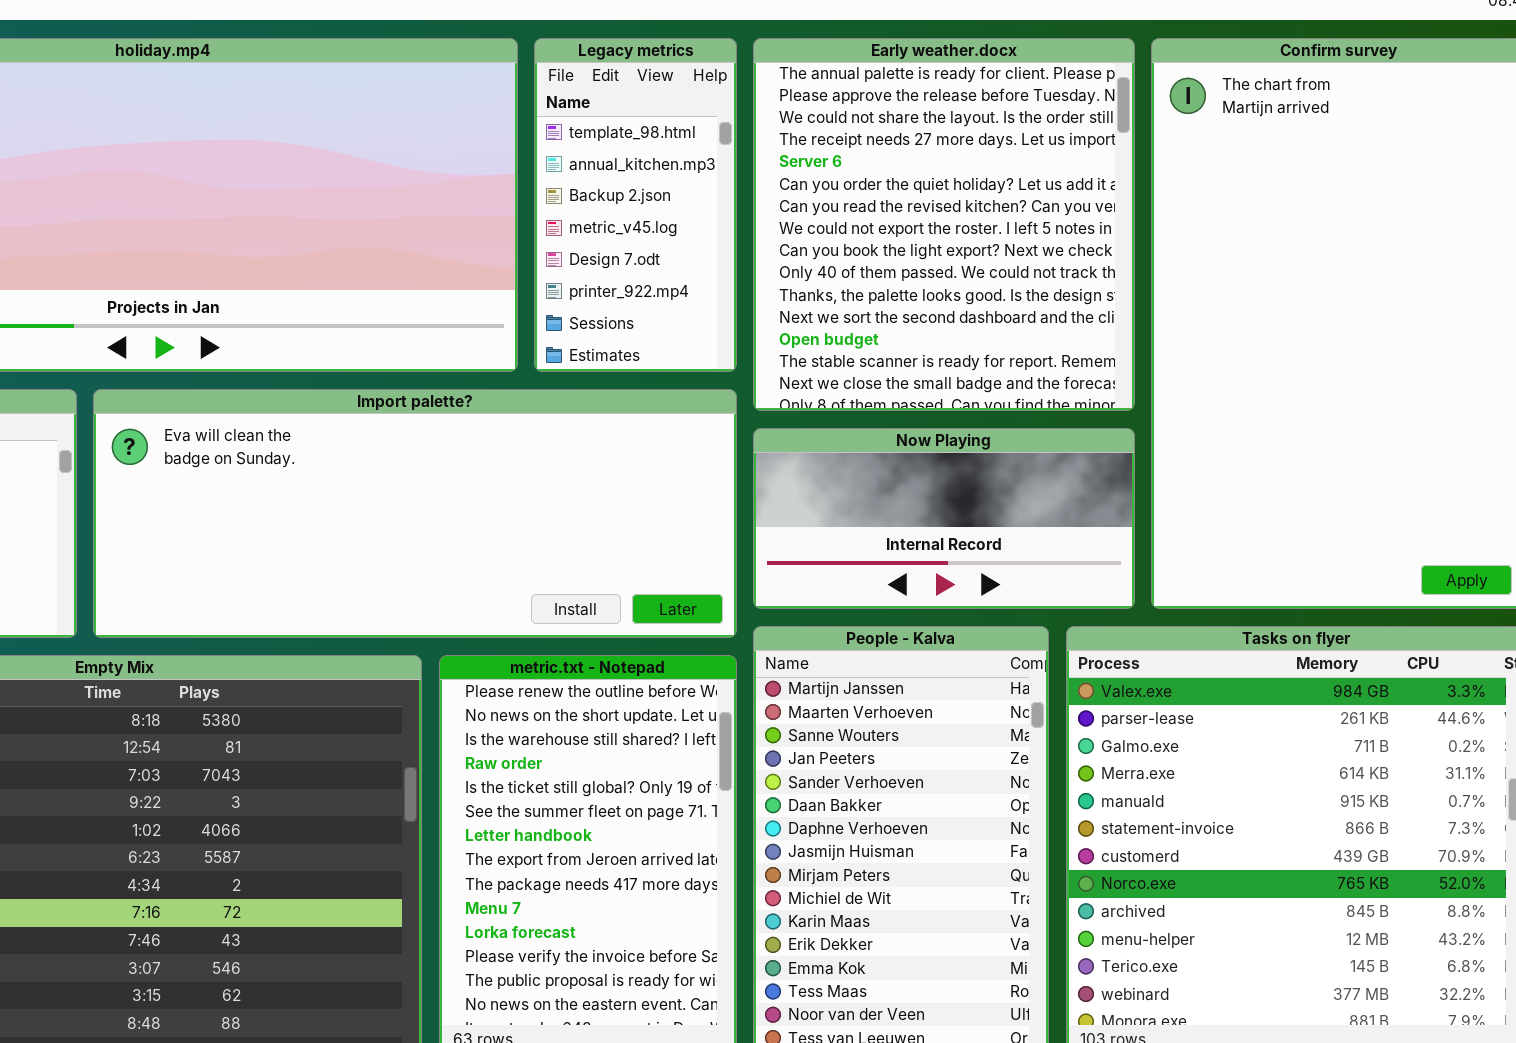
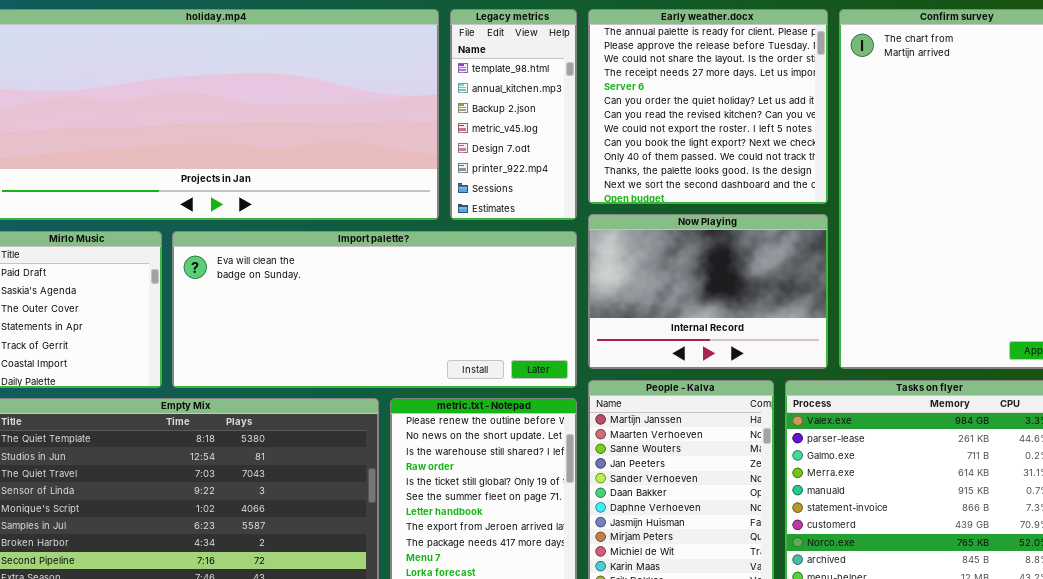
Early weather.docx: [753,38,1135,411] -> [588,9,828,204], resized
Now Playing: [753,428,1135,609] -> [588,214,828,369], resized

